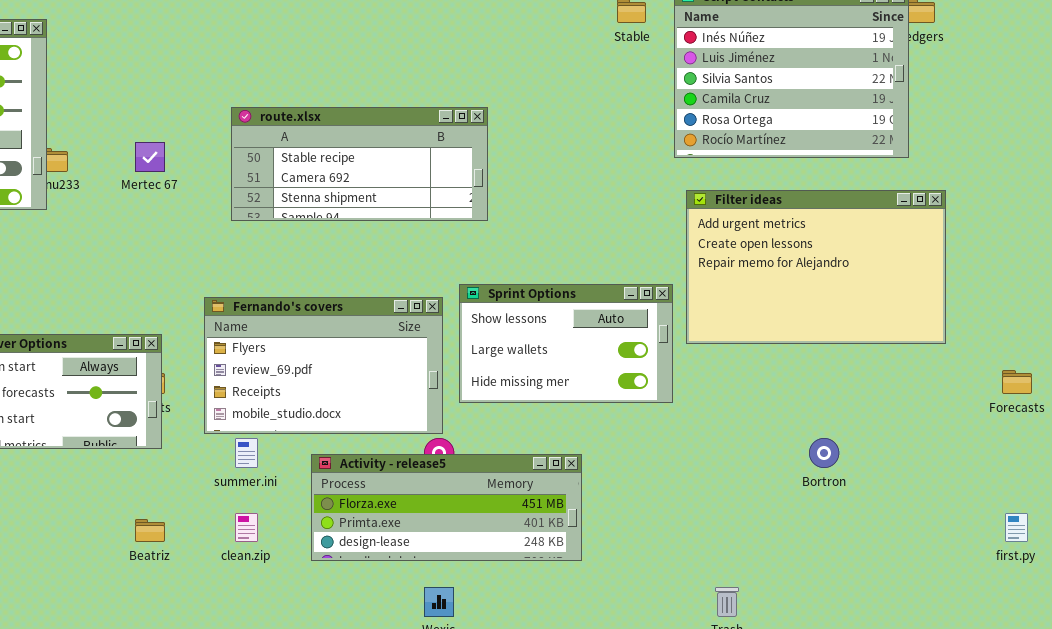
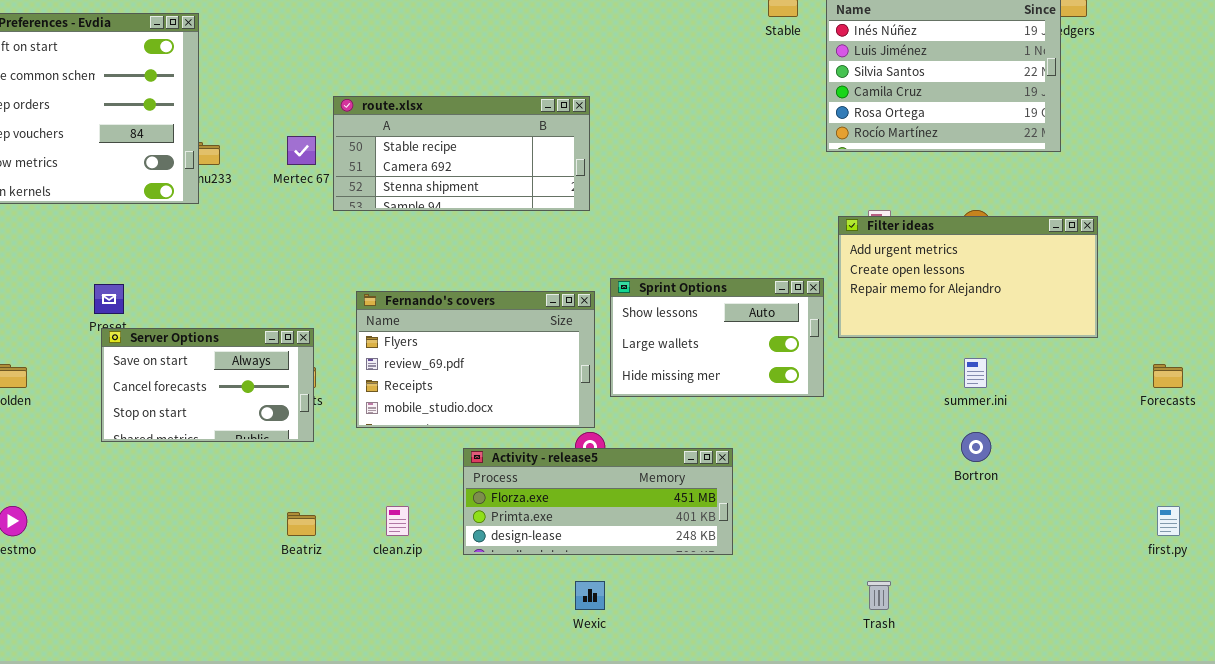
route.xlsx: [231,107,488,221] -> [333,96,590,211], moved
Filter ideas: [686,190,946,344] -> [838,216,1098,338], resized
summer.ini: [235,438,258,468] -> [964,358,987,388], moved

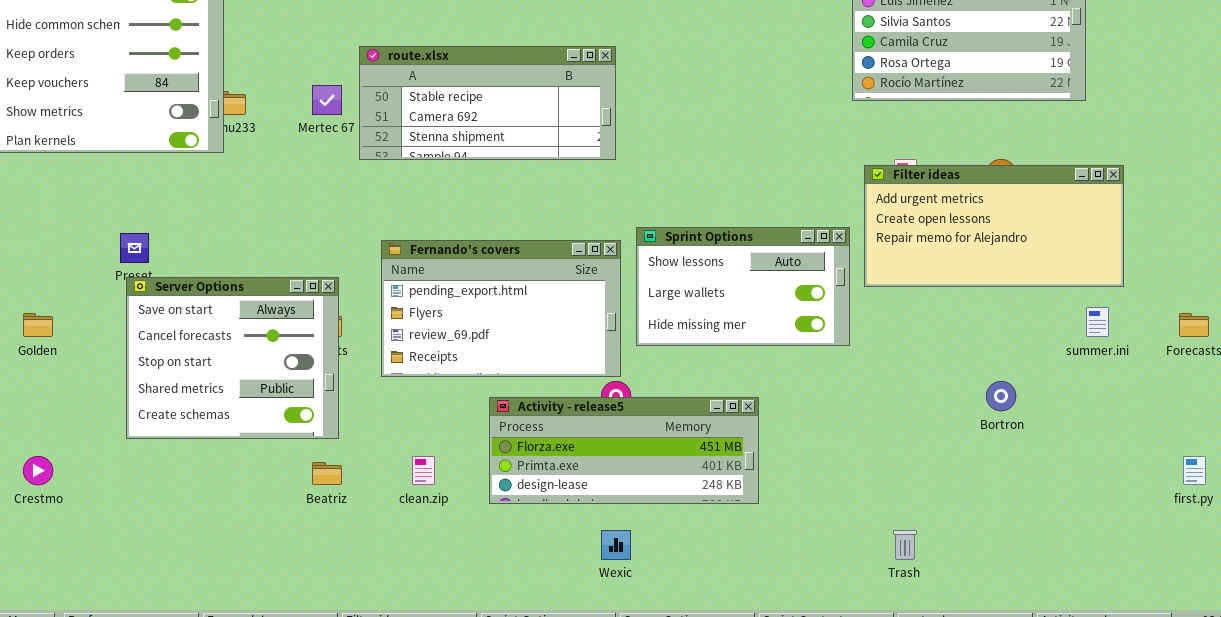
Fernando's covers: [356,291,595,428] -> [381,240,621,377], scrolled up 1 row
Server Options: [101,328,314,442] -> [126,277,339,439], resized
summer.ini: [964,358,987,388] -> [1086,307,1109,337], moved

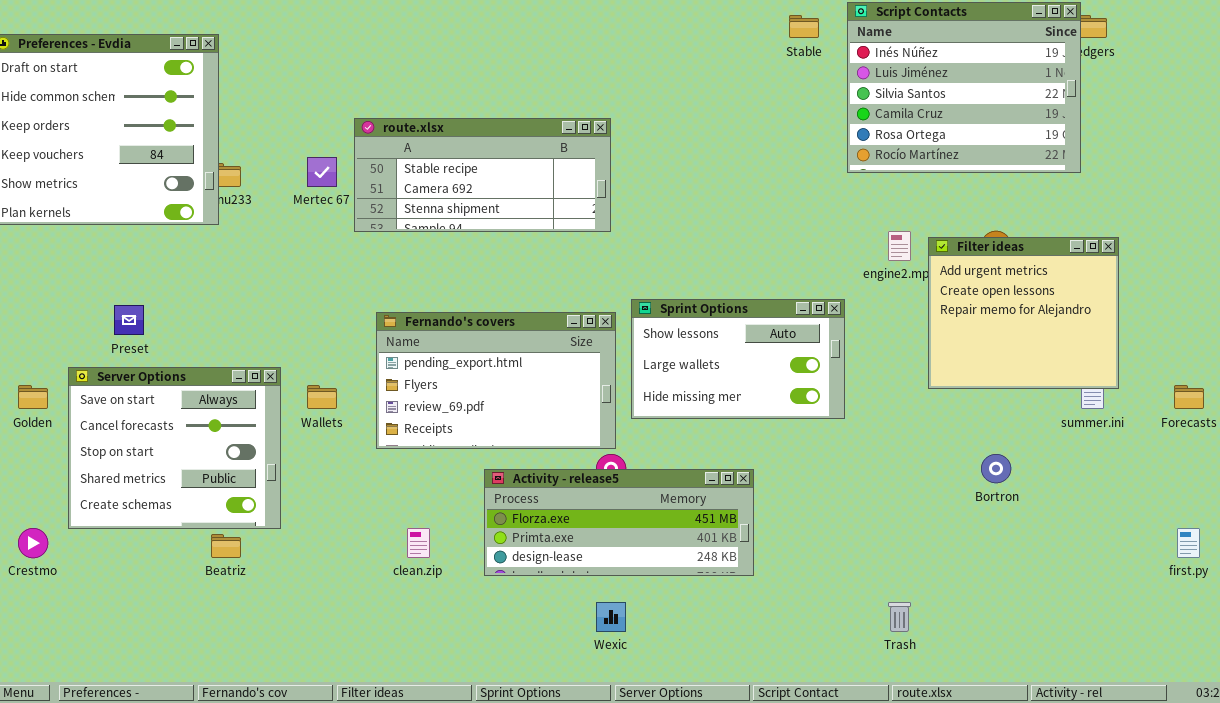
Filter ideas: [864,165,1124,287] -> [928,237,1119,389], resized
Server Options: [126,277,339,439] -> [68,367,281,529], moved
Beatriz: [312,462,342,485] -> [211,534,241,558], moved

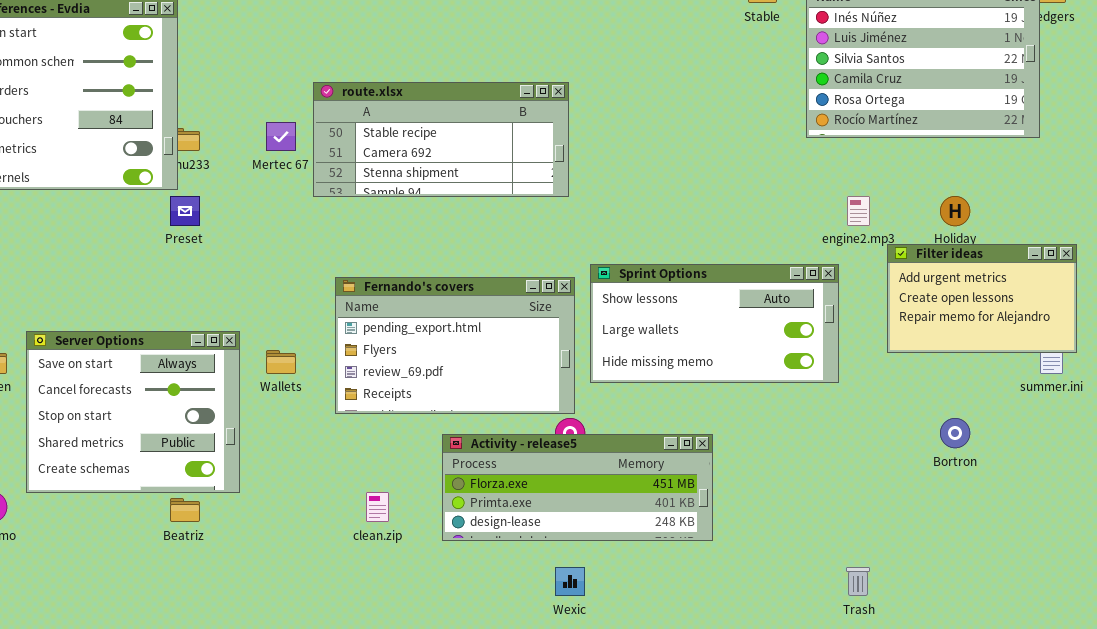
Filter ideas: [928,237,1119,389] -> [887,244,1077,353], resized
Sprint Options: [631,299,845,419] -> [590,264,839,383], resized
Preset: [114,305,144,335] -> [170,196,200,226], moved

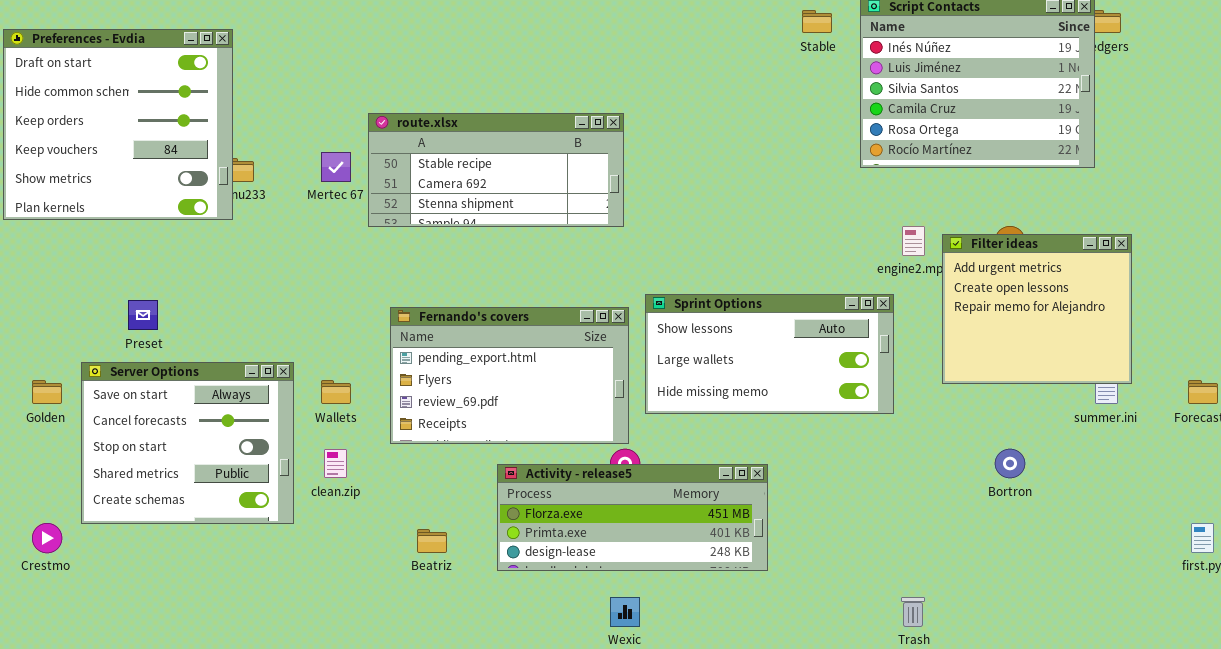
Preset: [170,196,200,226] -> [128,300,158,330], moved
Filter ideas: [887,244,1077,353] -> [942,234,1132,384], resized
clean.zip: [366,492,389,522] -> [324,449,347,478], moved
Beatriz: [170,498,200,522] -> [417,529,447,553], moved

